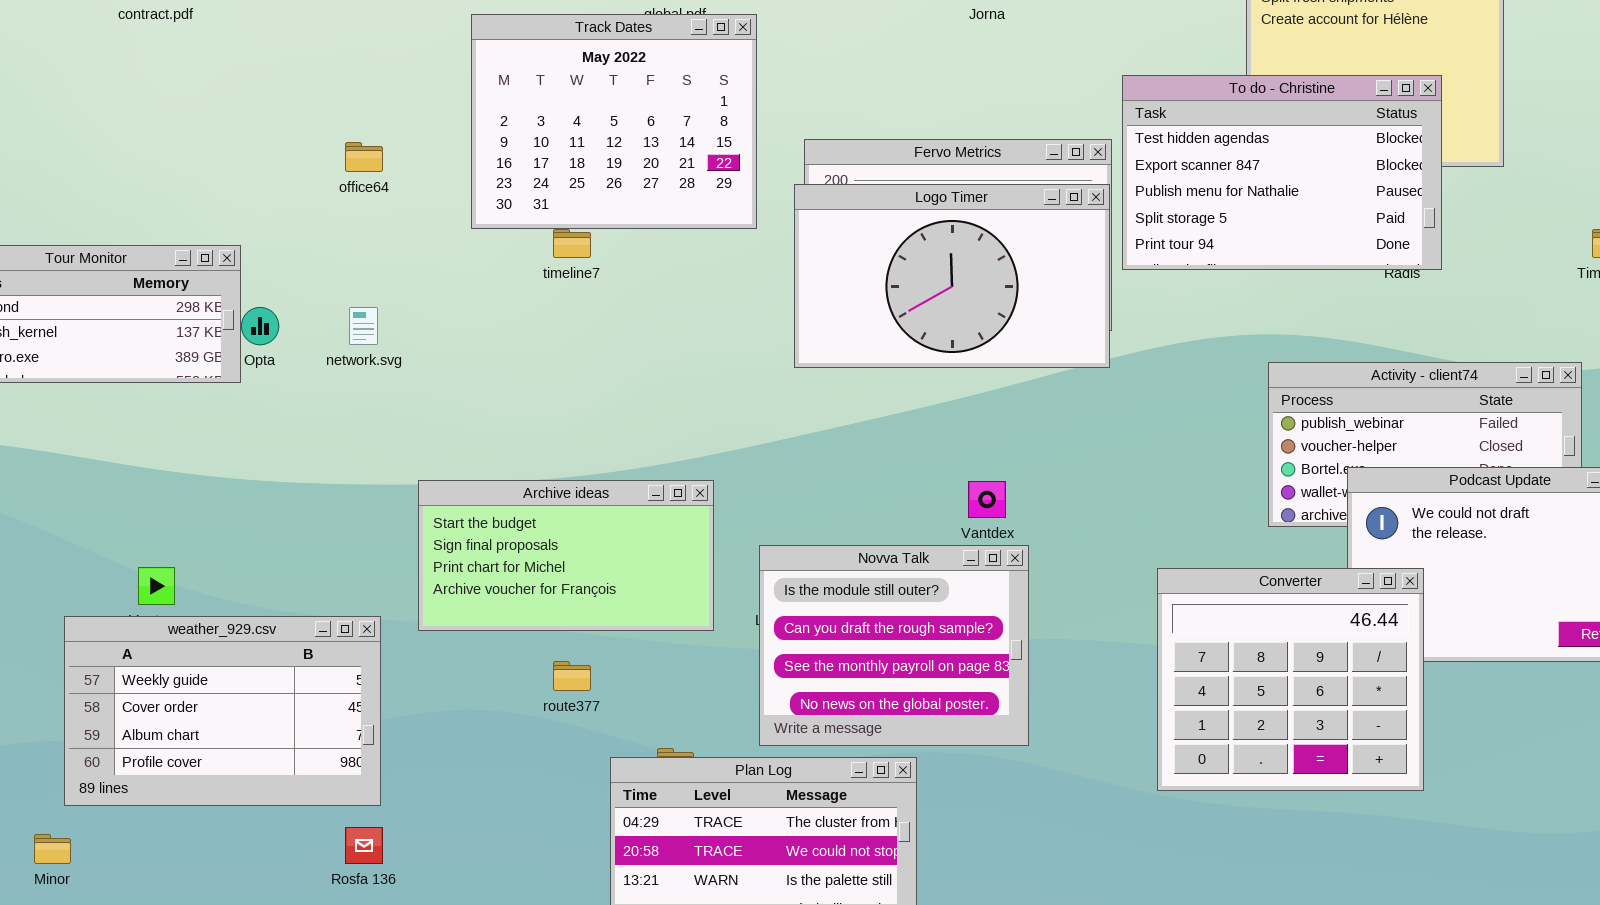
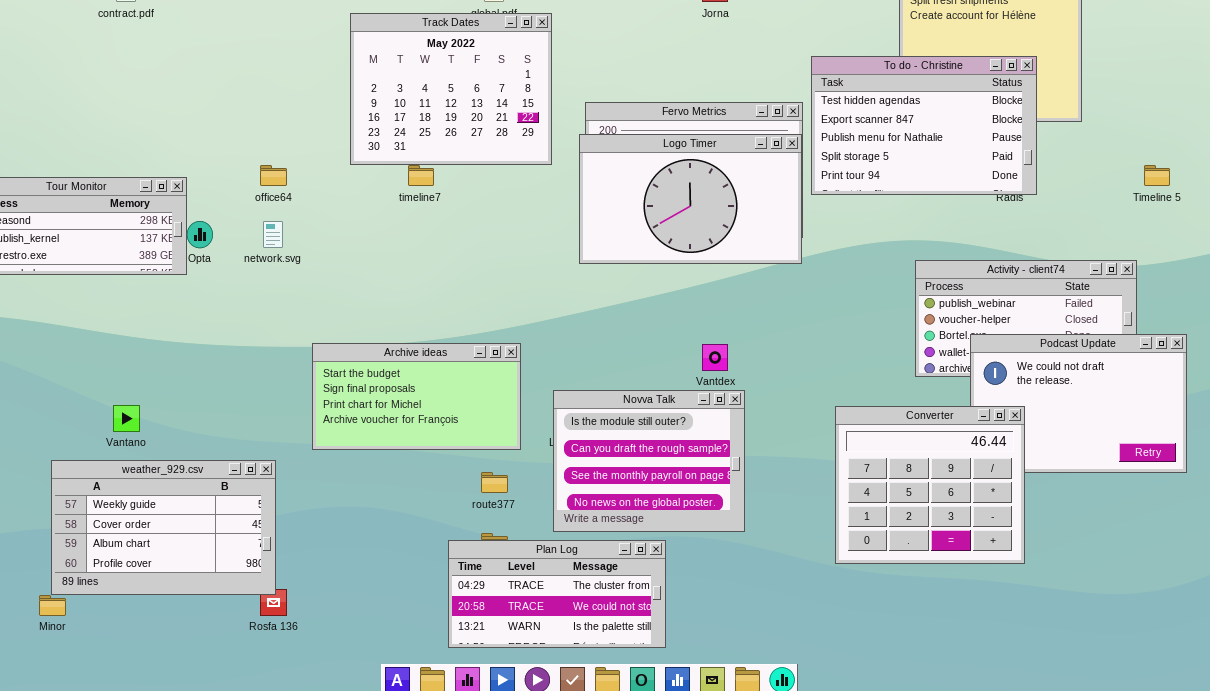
office64: [345,142,383,172] -> [260,165,287,186], moved
weather_929.csv: [64,616,381,806] -> [51,460,276,595], moved
route377: [553,661,591,691] -> [481,472,508,493], moved

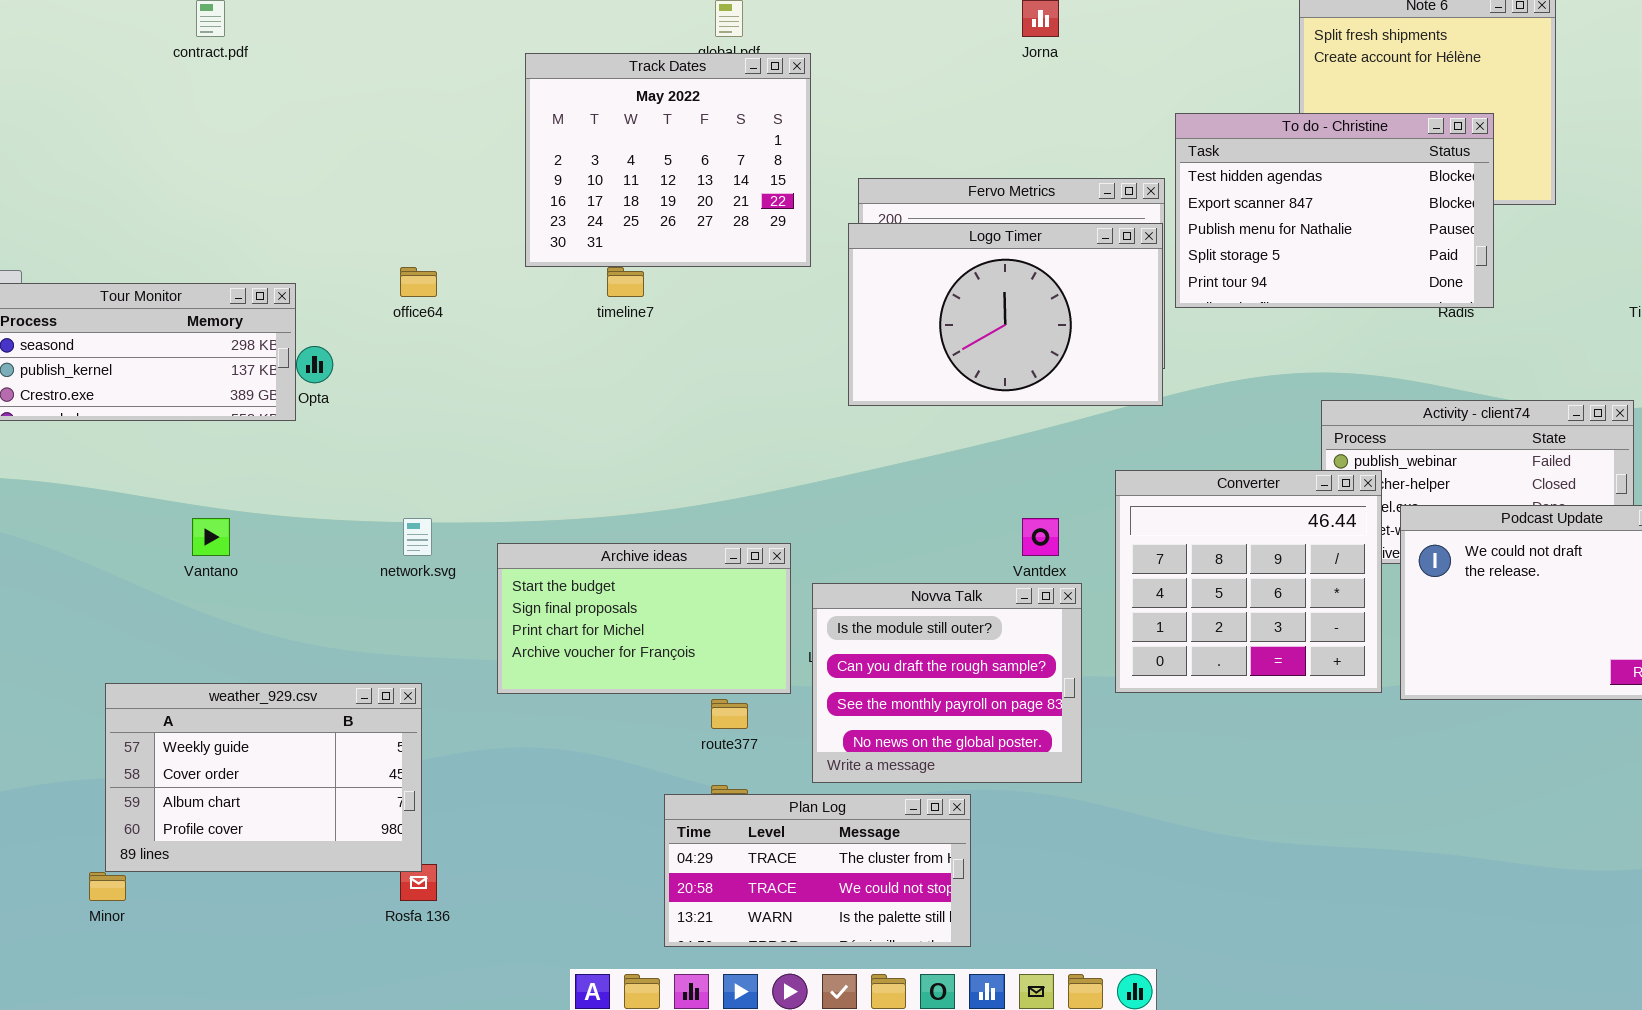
network.svg: [263,221,283,248] -> [403,518,432,556], moved
Archive ideas: [312,343,521,450] -> [497,543,791,694], moved
Vantano: [113,405,140,432] -> [192,518,230,556], moved
Converter: [835,406,1025,564] -> [1115,470,1382,693], moved

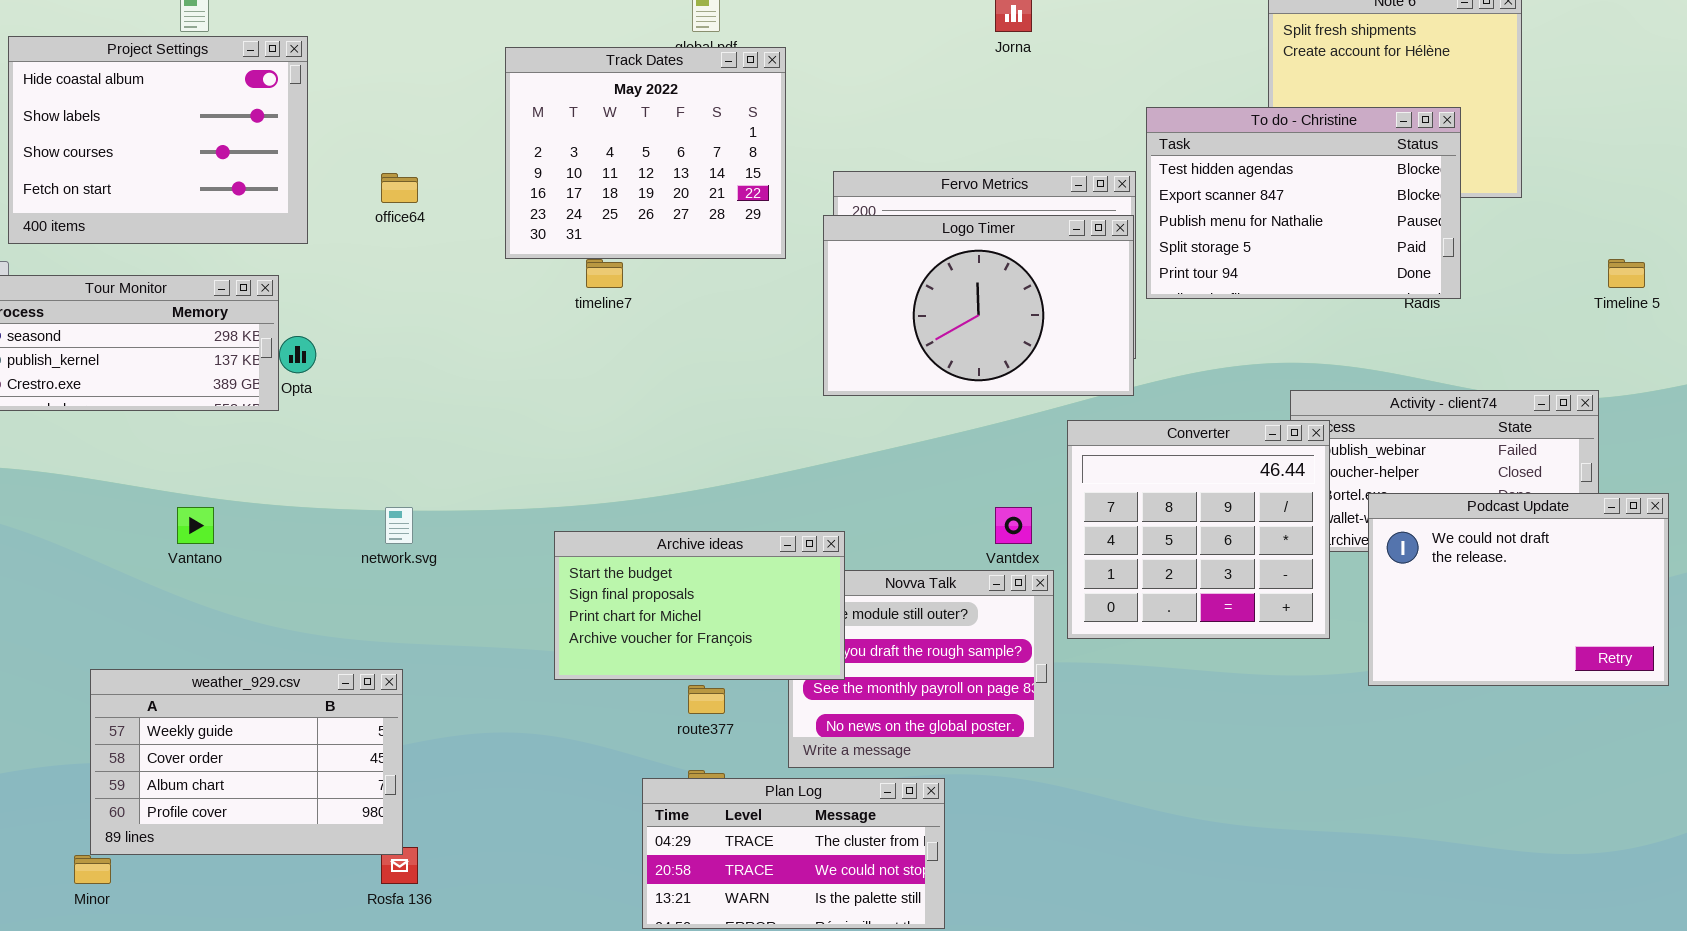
Project Settings: none -> [8,36,308,244], opened
office64: [400,267,437,297] -> [381,173,418,203], moved
Converter: [1115,470,1382,693] -> [1067,420,1330,639], moved
Archive ideas: [497,543,791,694] -> [554,531,845,680], moved

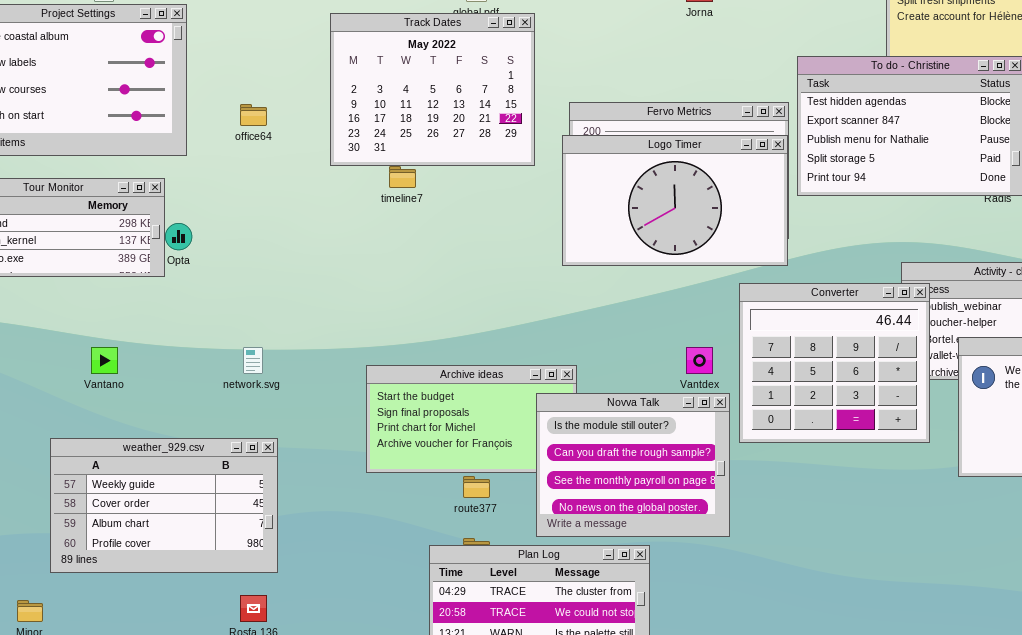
Novva Talk: [788,570,1054,768] -> [536,393,730,537], raised
weather_929.csv: [90,669,403,855] -> [50,438,278,573], moved

